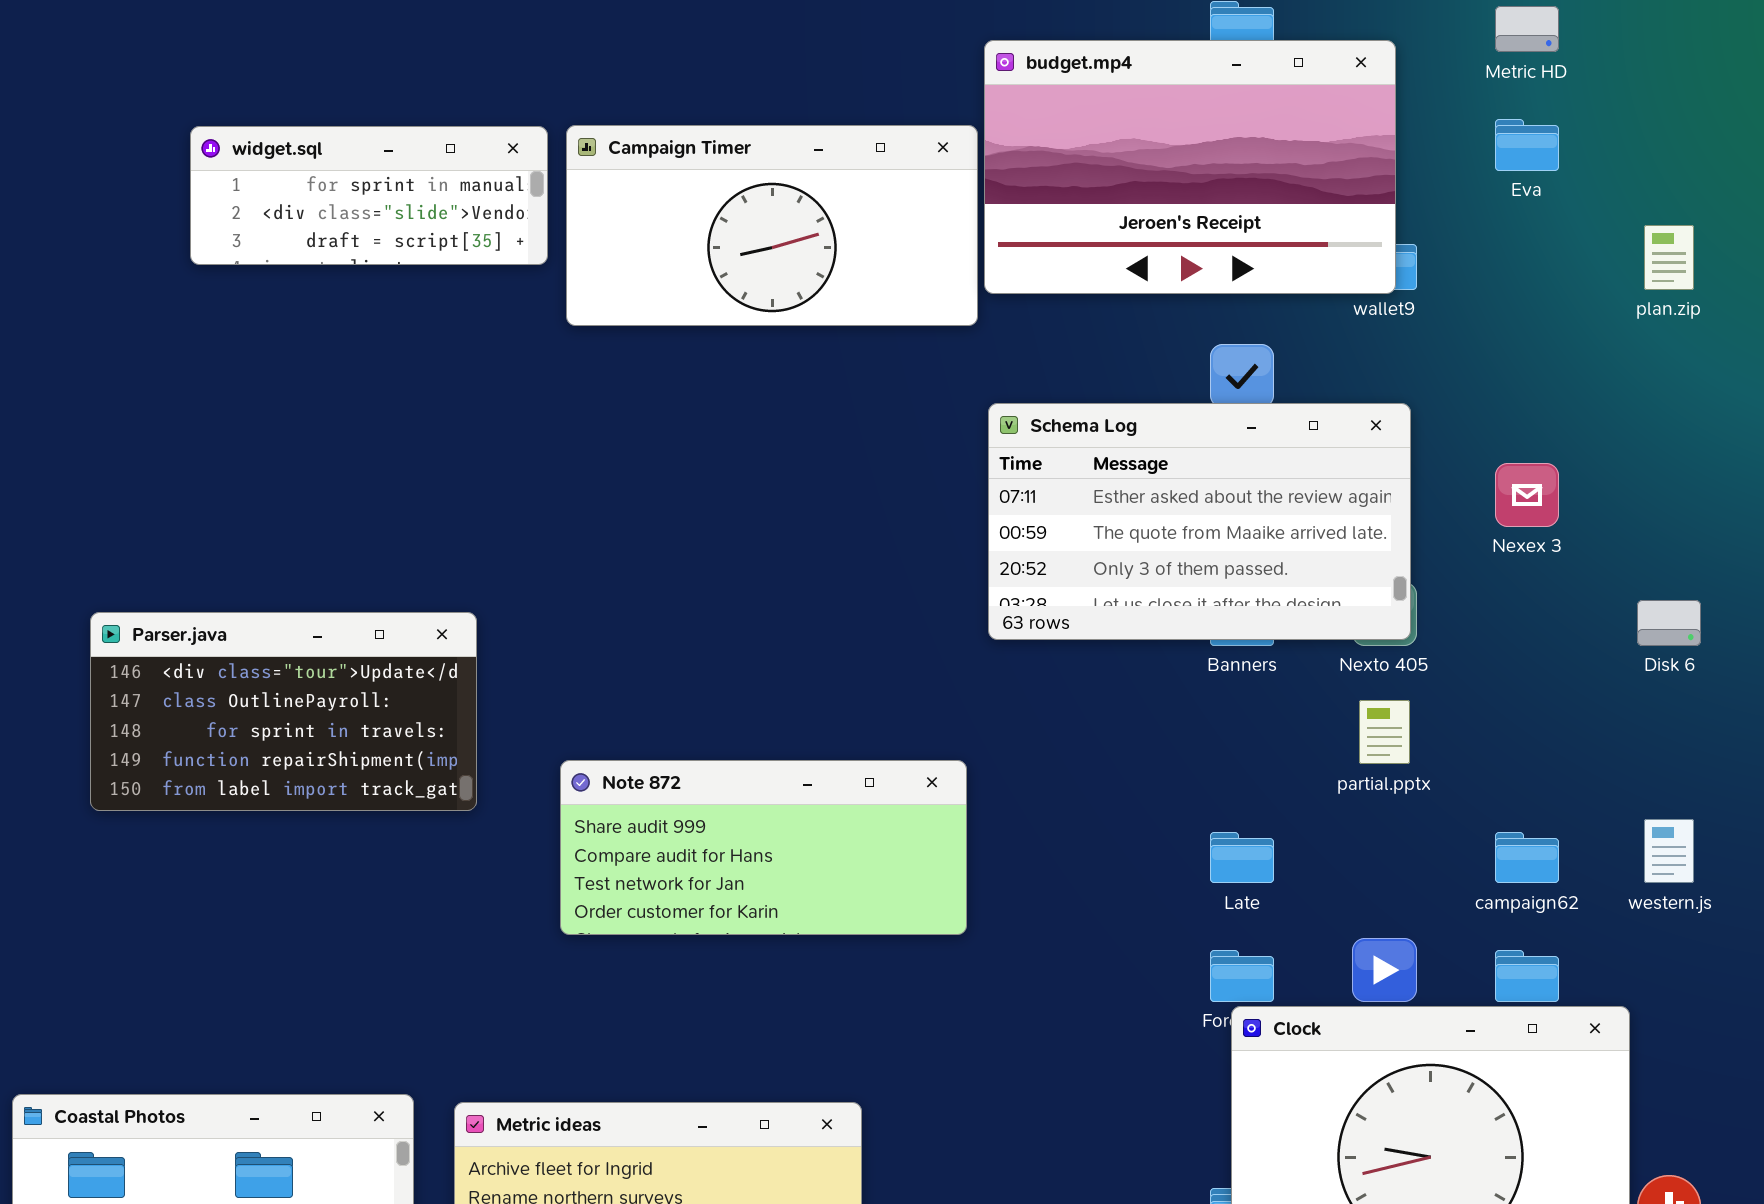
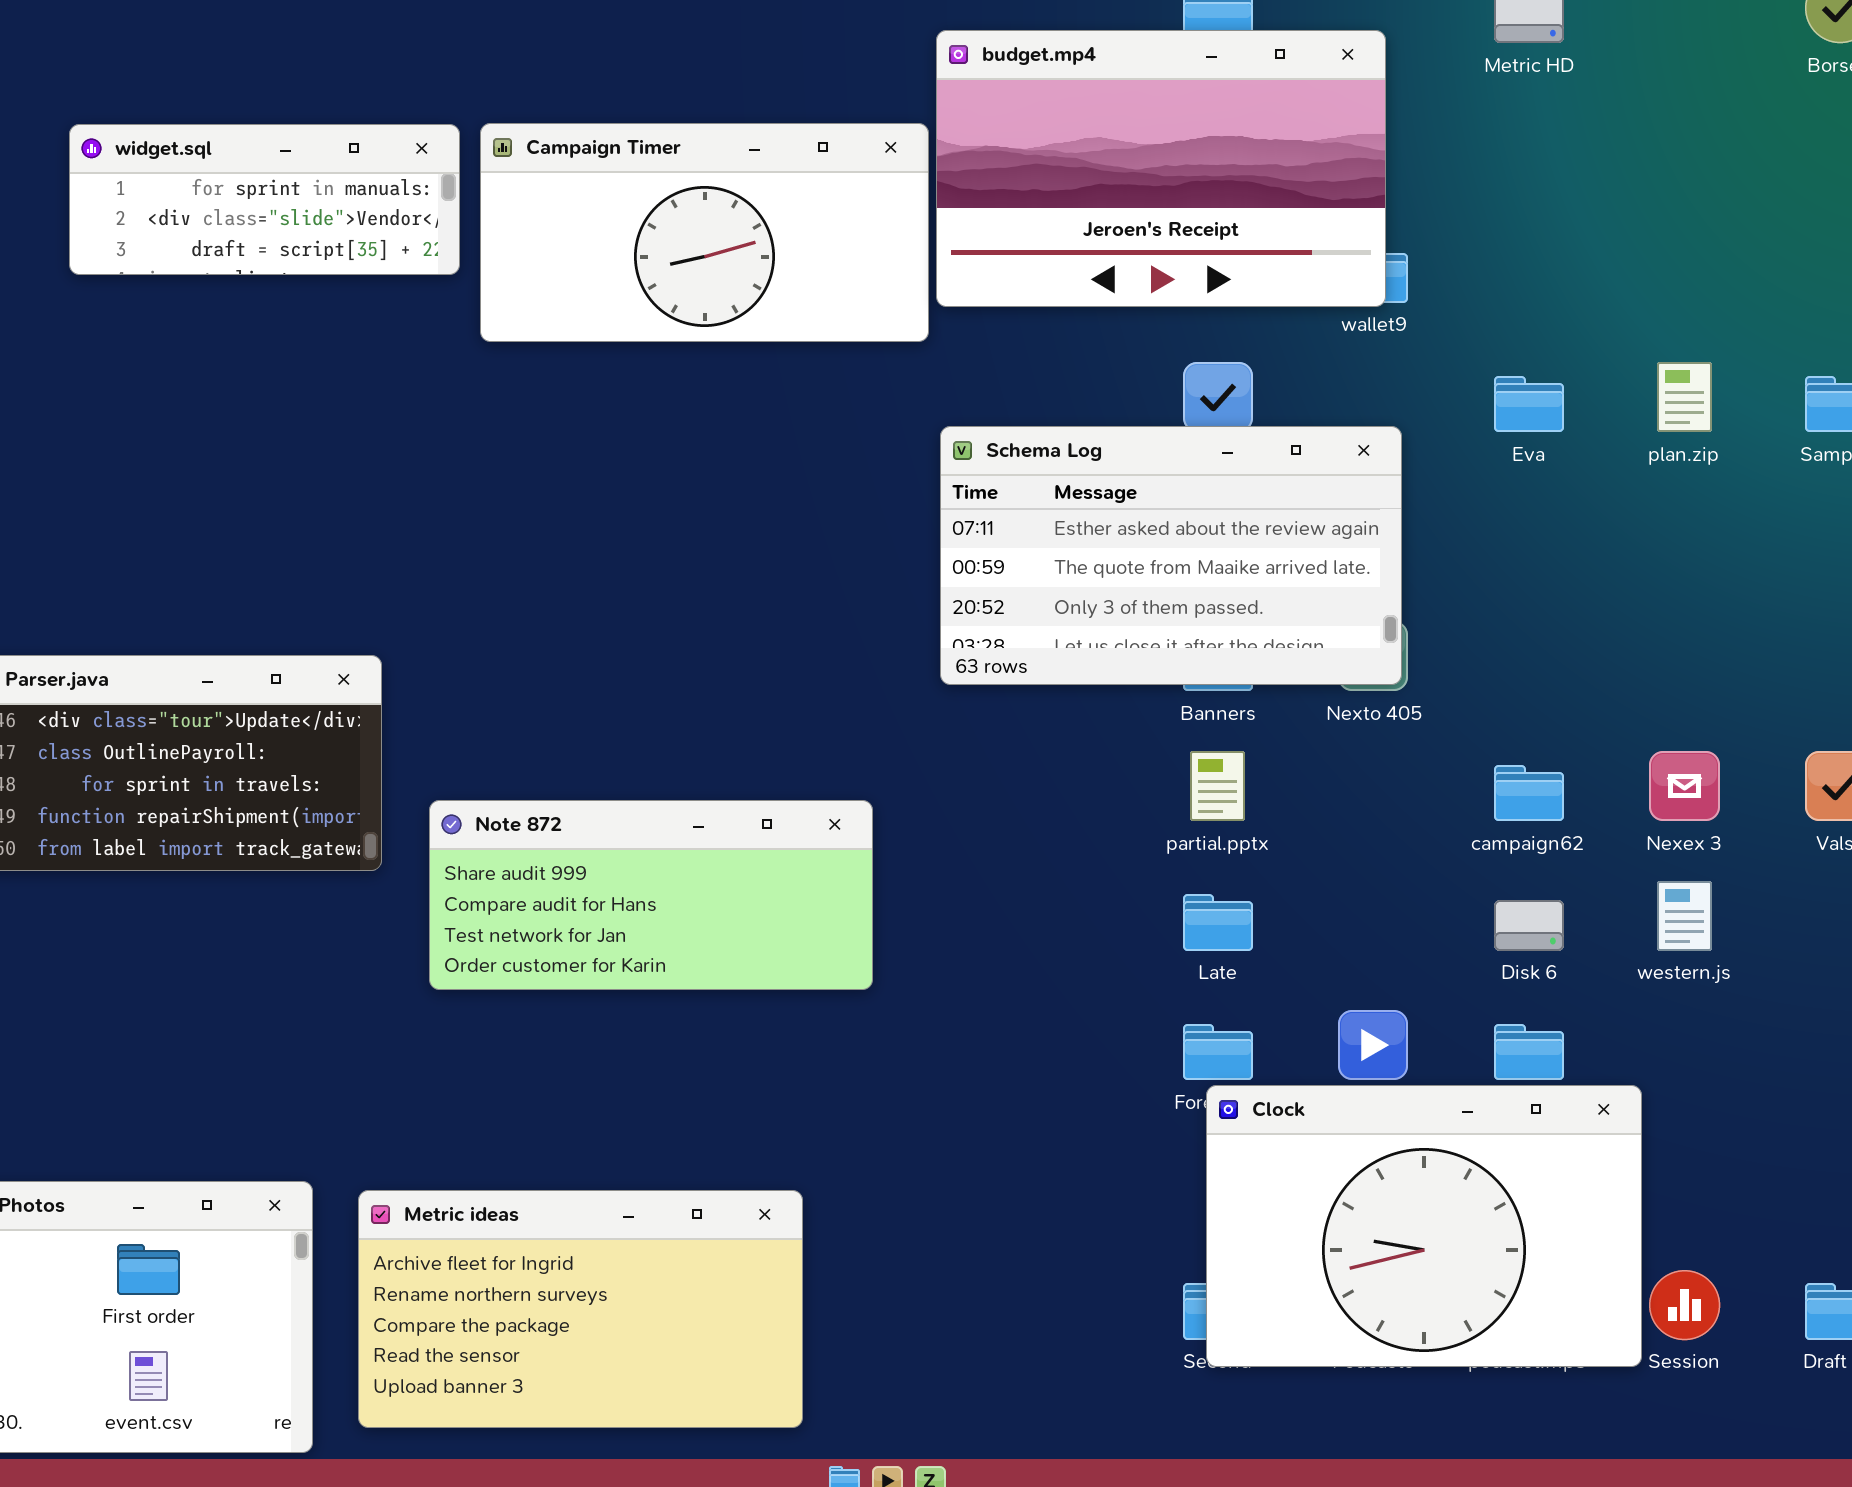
Eva: [1495,119,1559,171] -> [1494,376,1564,432], moved
plan.zip: [1644,225,1694,290] -> [1657,362,1712,432], moved
Nexex 3: [1495,463,1559,527] -> [1649,751,1720,821], moved
Disk 6: [1637,600,1701,646] -> [1494,900,1564,951], moved
partial.pptx: [1359,700,1410,764] -> [1190,751,1245,821], moved
Note 872: [560,760,967,935] -> [429,800,873,990], moved
campaign62: [1495,832,1559,883] -> [1494,765,1564,821], moved

